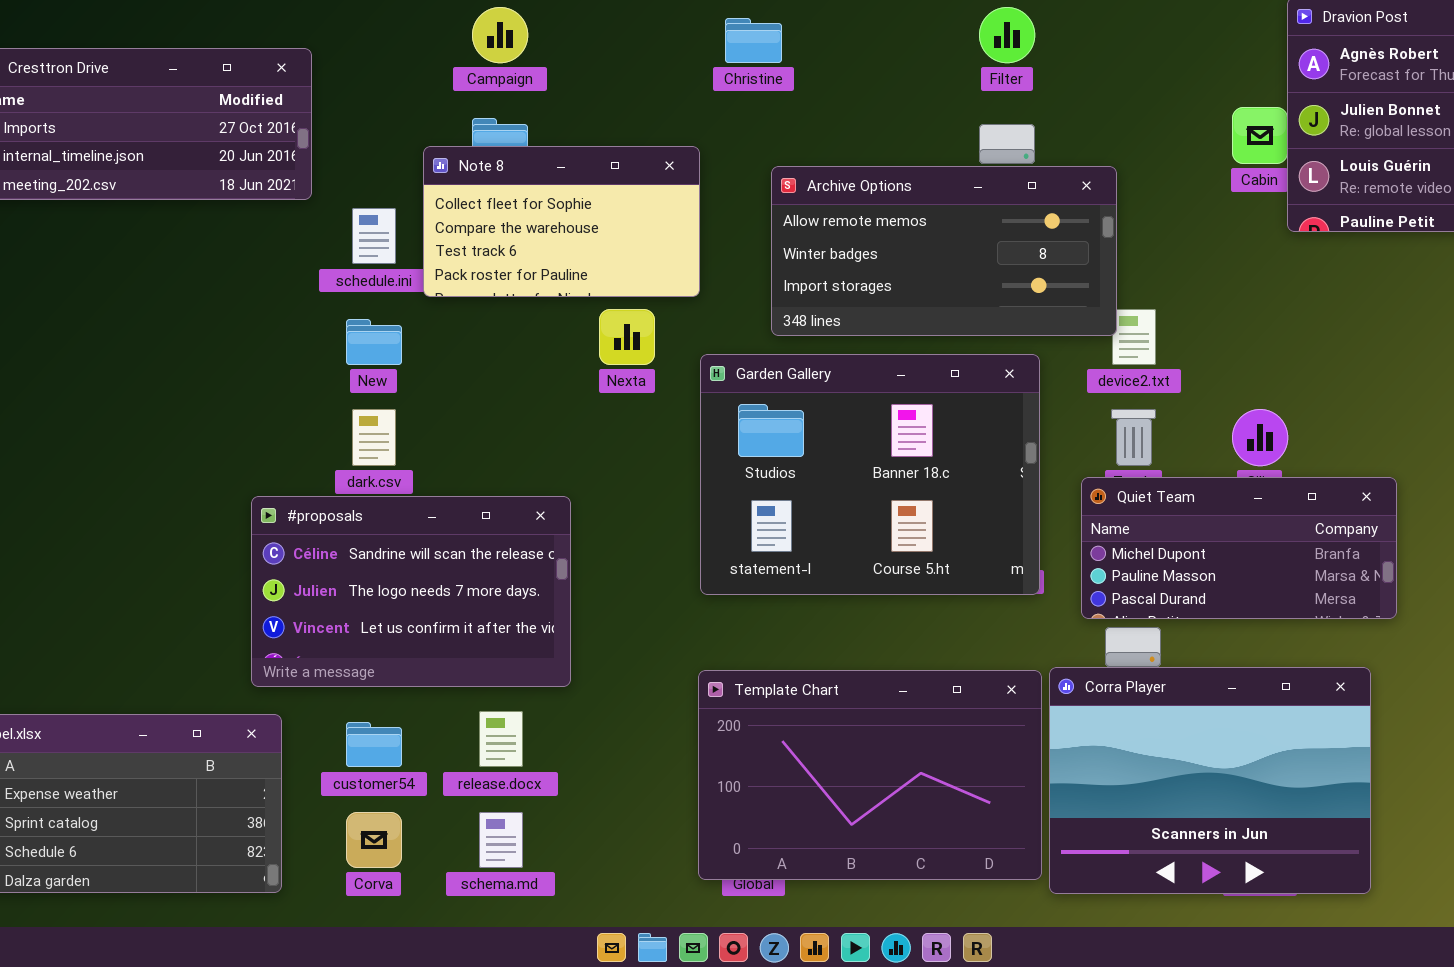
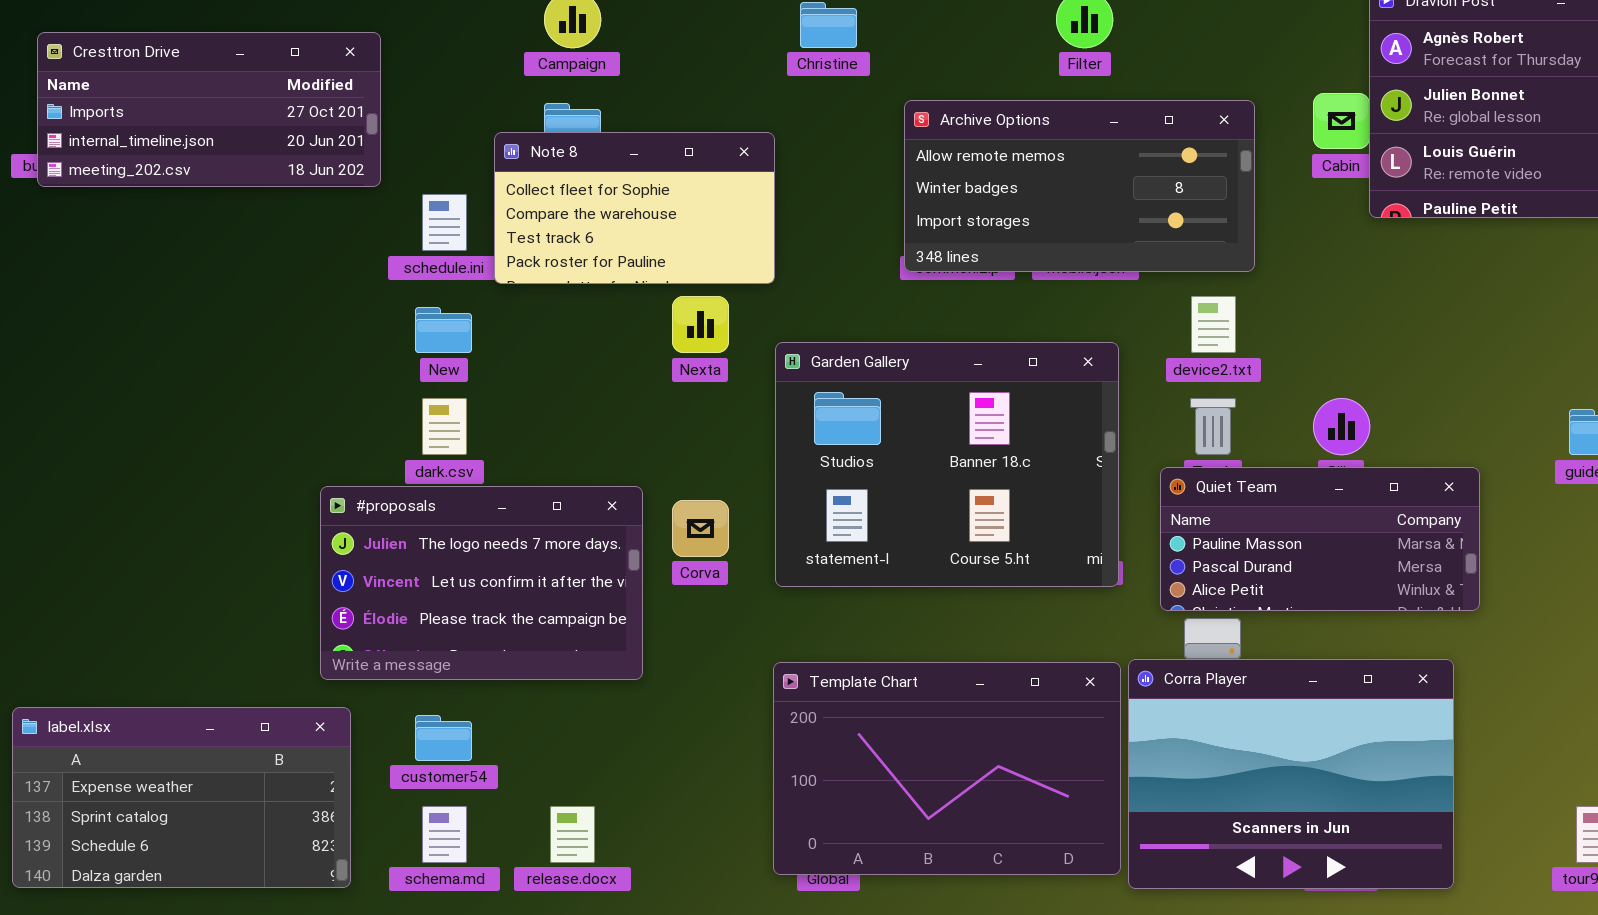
Archive Options: [771,166,1117,336] -> [904,100,1255,272], moved
Quiet Team: [1081,477,1397,619] -> [1160,467,1480,611], scrolled down 1 row
#proposals: [251,496,571,687] -> [320,486,643,680], scrolled down 1 row
release.docx: [479,711,523,767] -> [550,806,595,863], moved
Corva: [346,812,402,868] -> [672,500,729,557], moved
schema.md: [479,812,523,868] -> [422,806,467,863], moved

